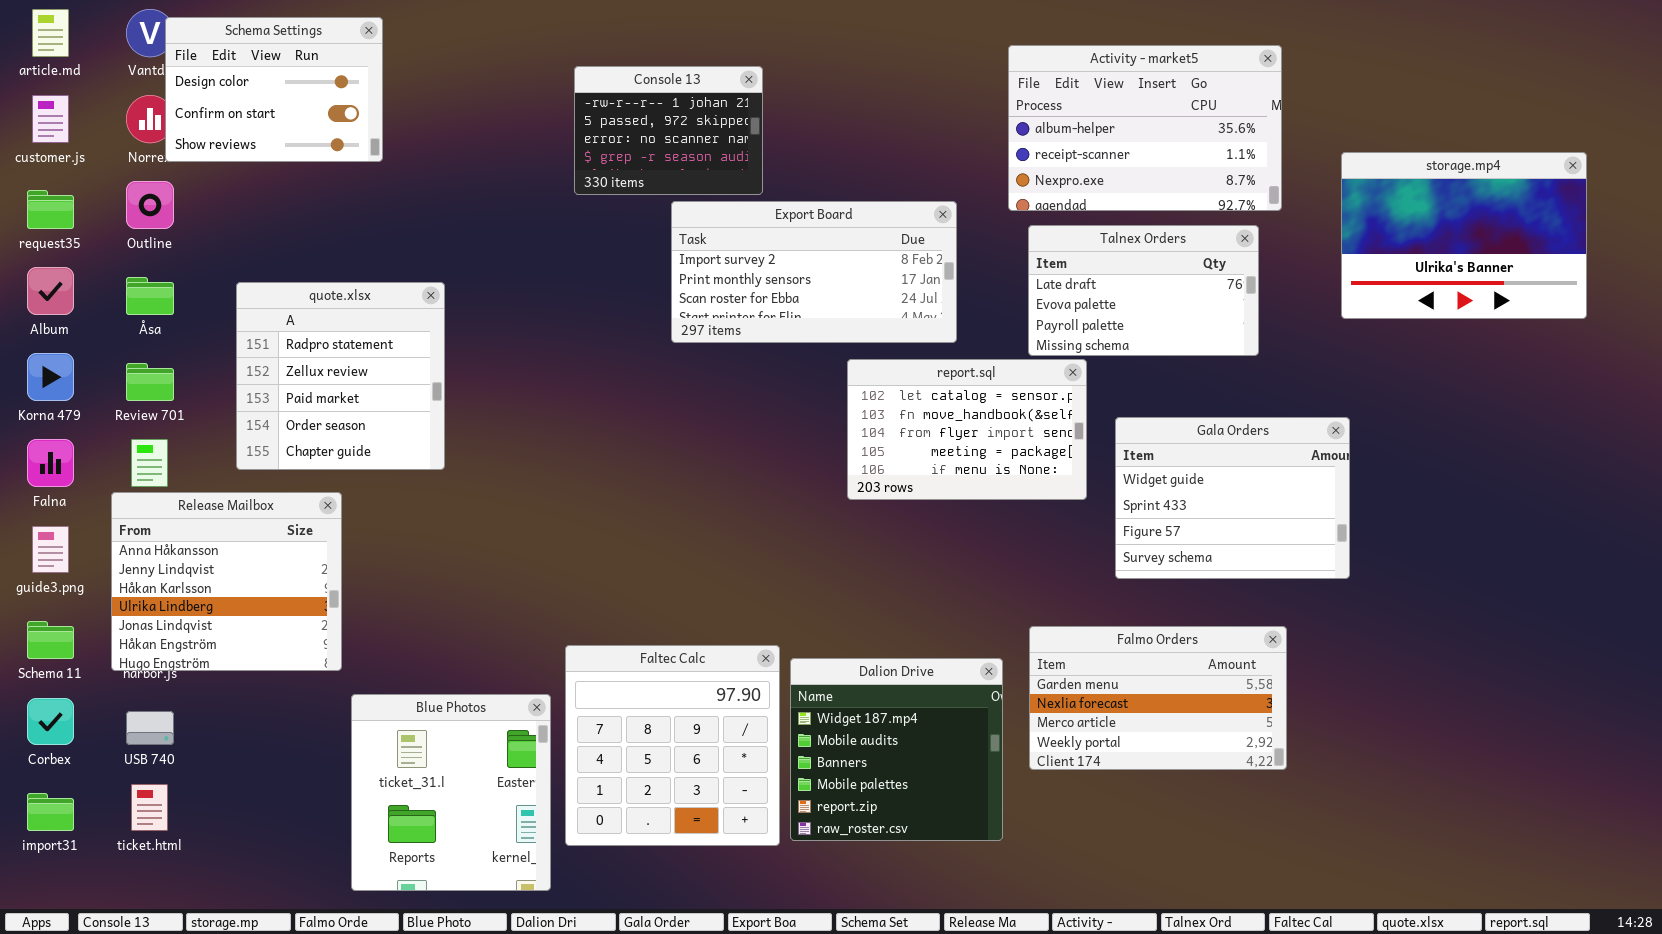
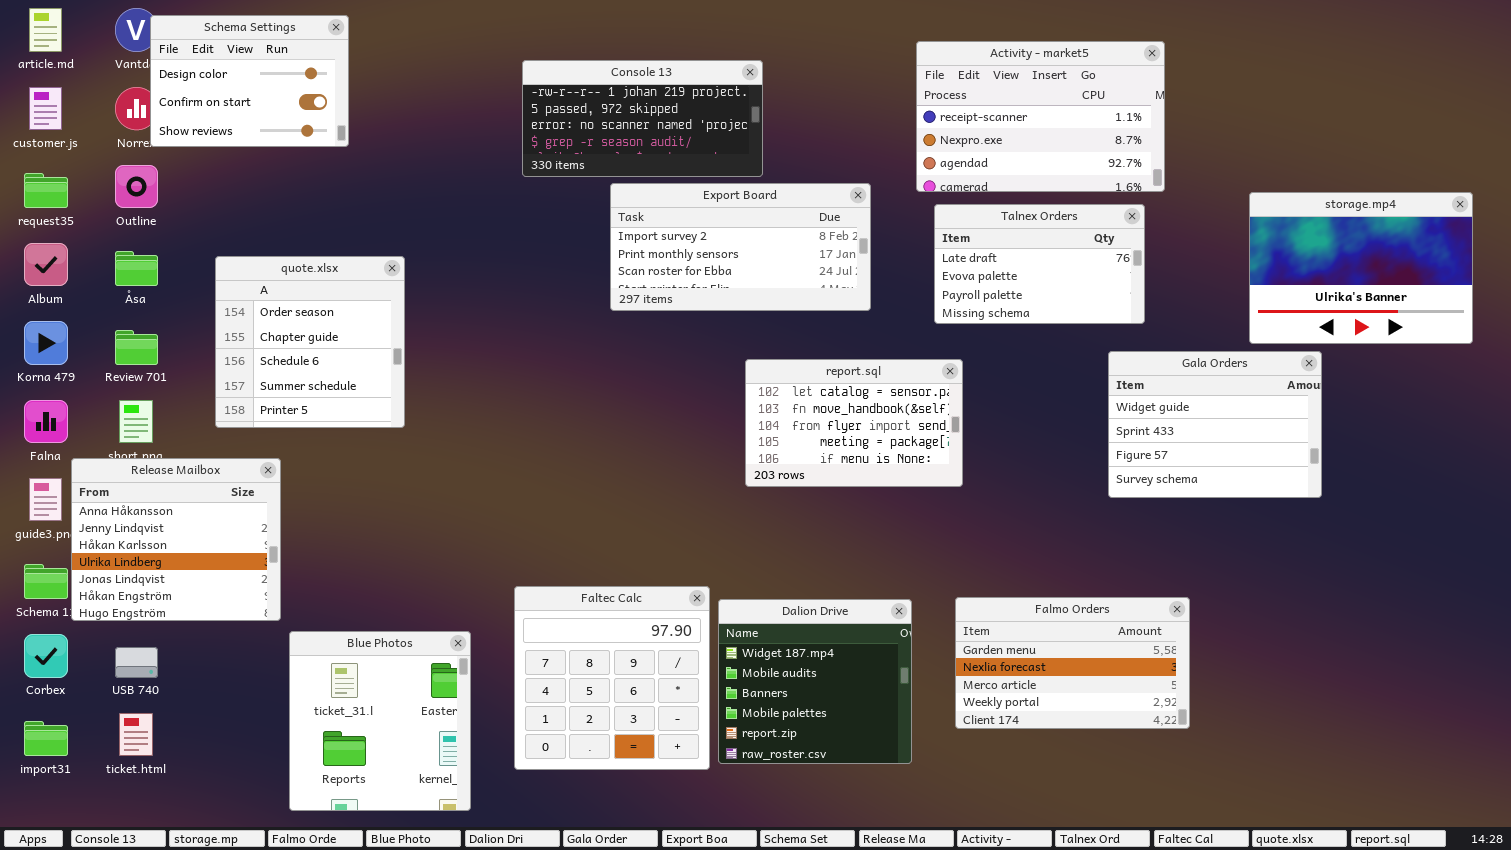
Activity - market5: [1008,45,1282,211] -> [916,41,1165,192], scrolled down 1 row
Console 13: [574,66,763,195] -> [522,60,763,177], resized
storage.mp4: [1341,152,1587,319] -> [1249,192,1473,344], moved
quote.xlsx: [236,282,445,470] -> [215,256,405,428], scrolled down 3 rows
report.sql: [847,359,1087,500] -> [745,359,963,487], moved
Gala Orders: [1115,417,1350,579] -> [1108,351,1322,498], moved
Release Mailbox: [111,492,342,671] -> [71,458,281,621], moved
Falmo Orders: [1029,626,1287,770] -> [955,597,1190,729], moved
Blue Photos: [351,694,551,891] -> [289,631,471,811], moved

